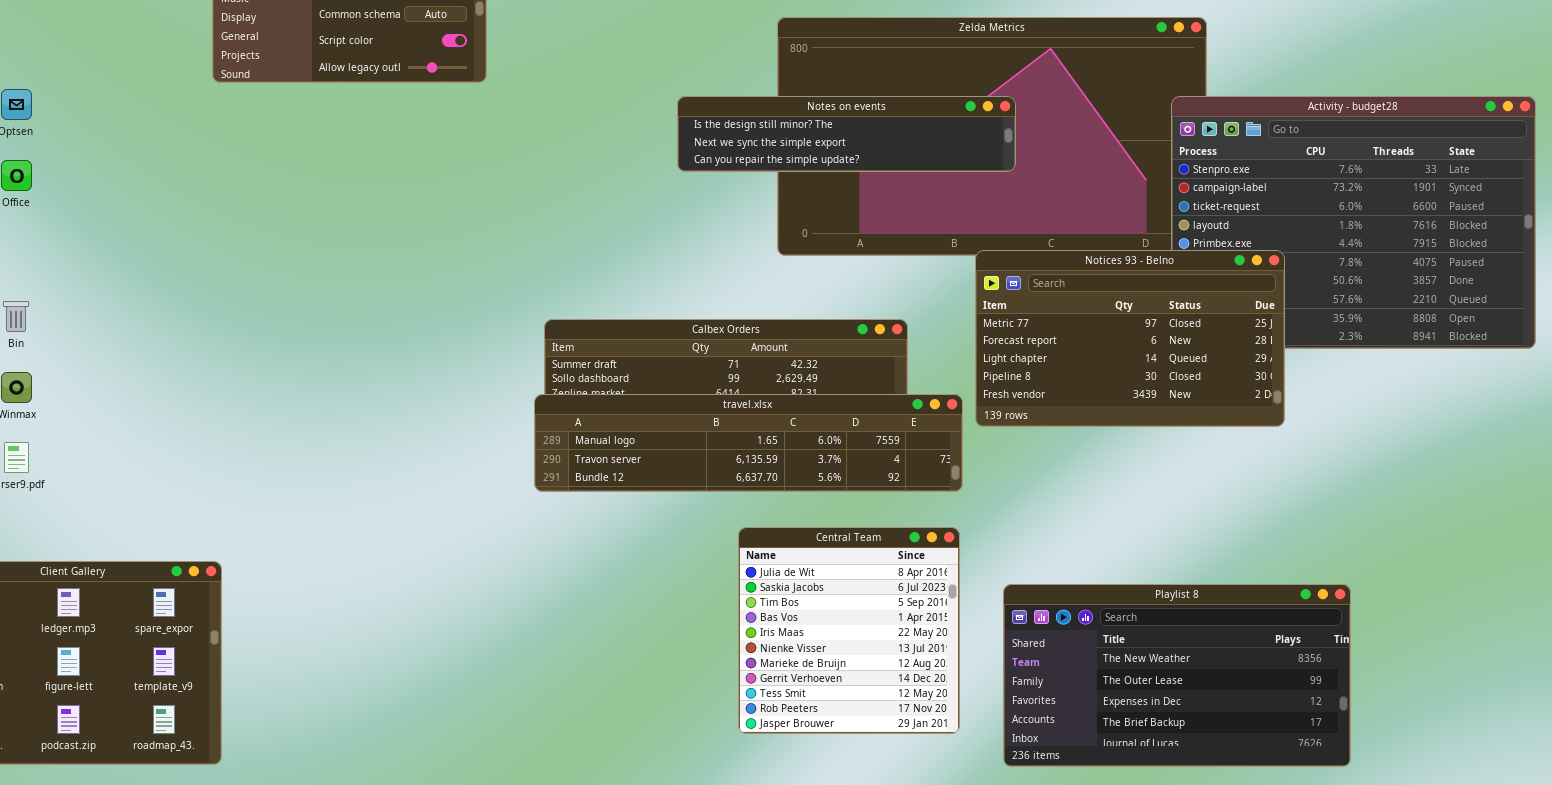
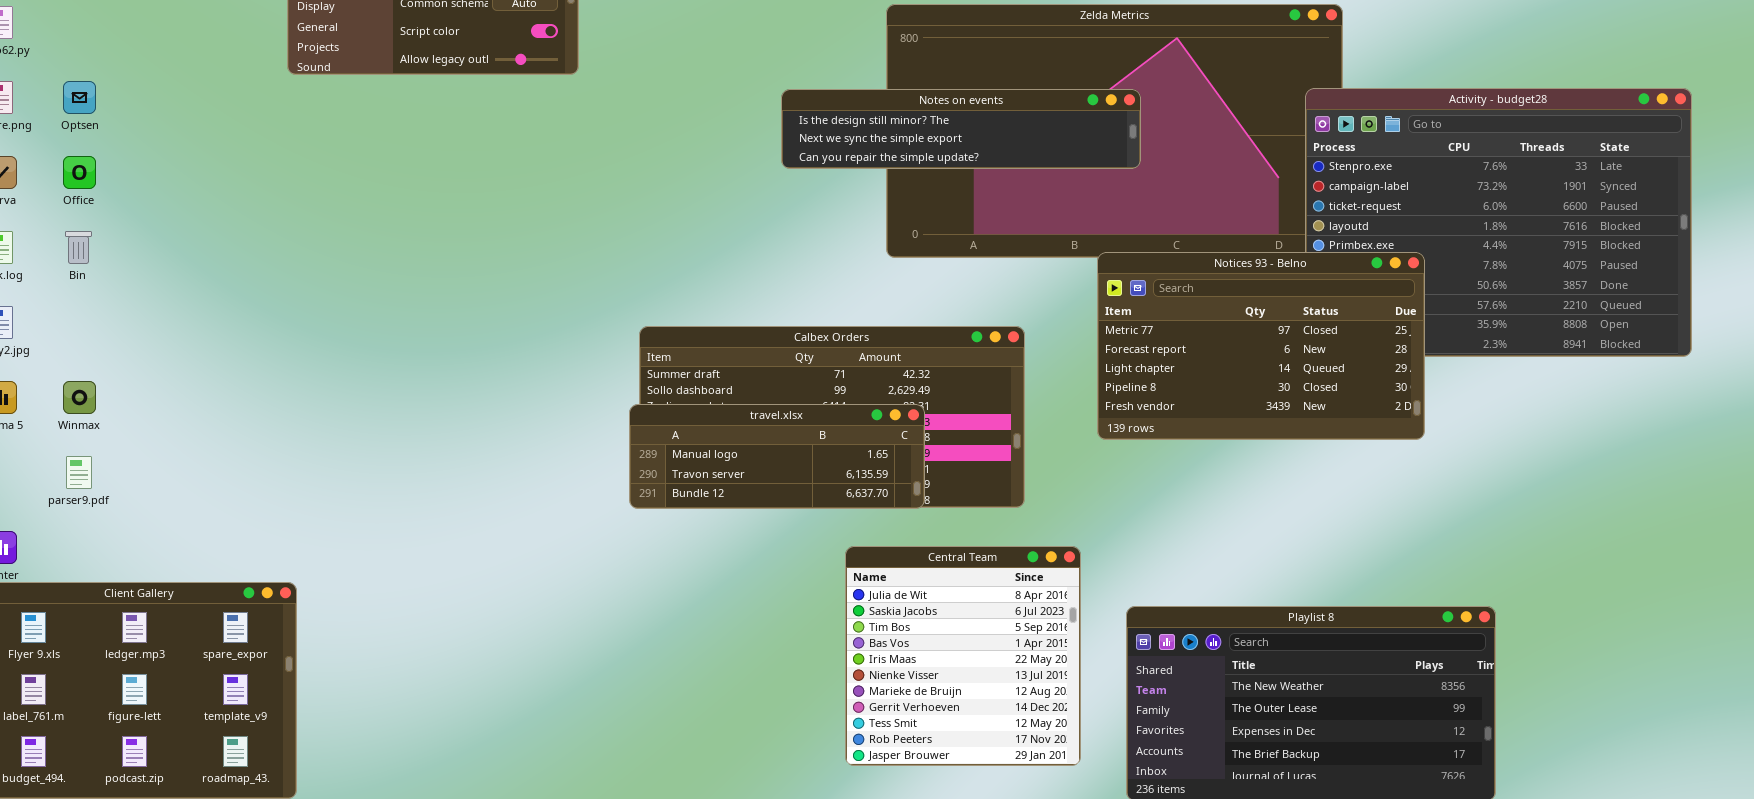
Bin: [3,301,29,332] -> [65,231,92,264], moved
travel.xlsx: [534,394,963,492] -> [629,404,925,509], resized

